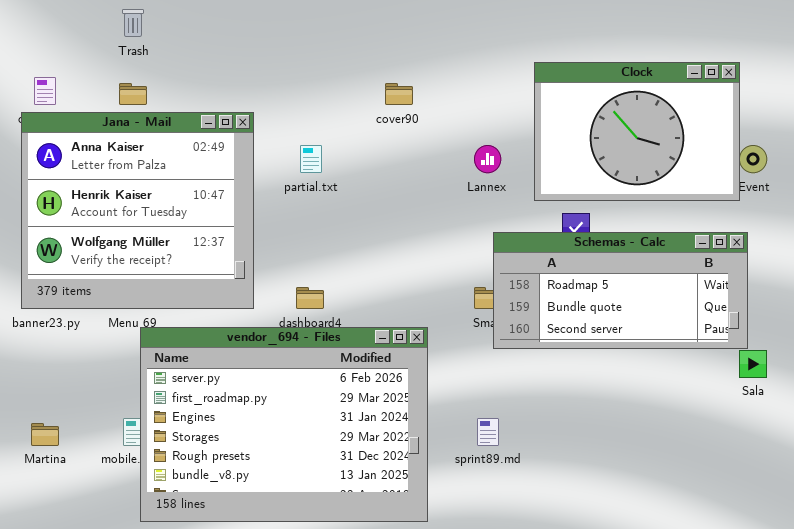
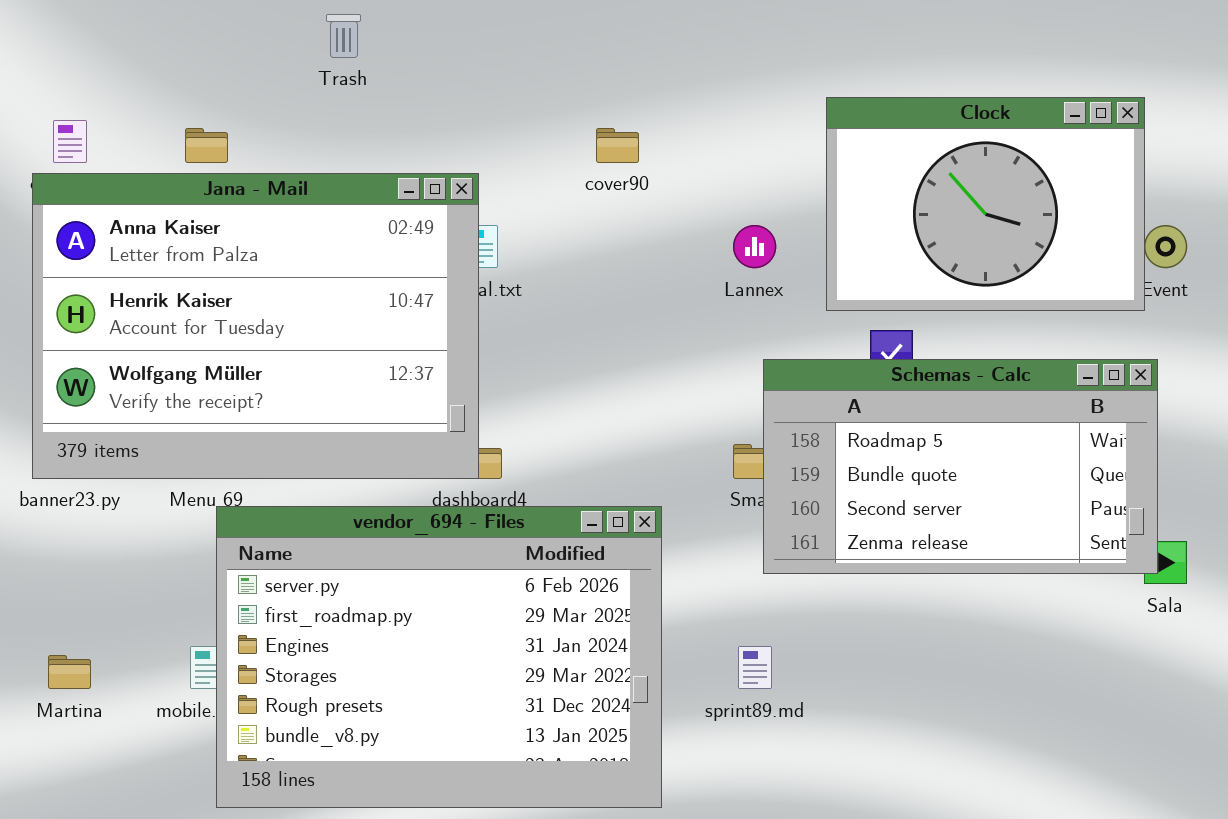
Trash: [122,9,144,37] -> [326,14,361,58], moved
Jana - Mail: [21,112,254,309] -> [32,173,479,479], resized
Schemas - Calc: [493,232,748,349] -> [763,359,1158,574], resized

